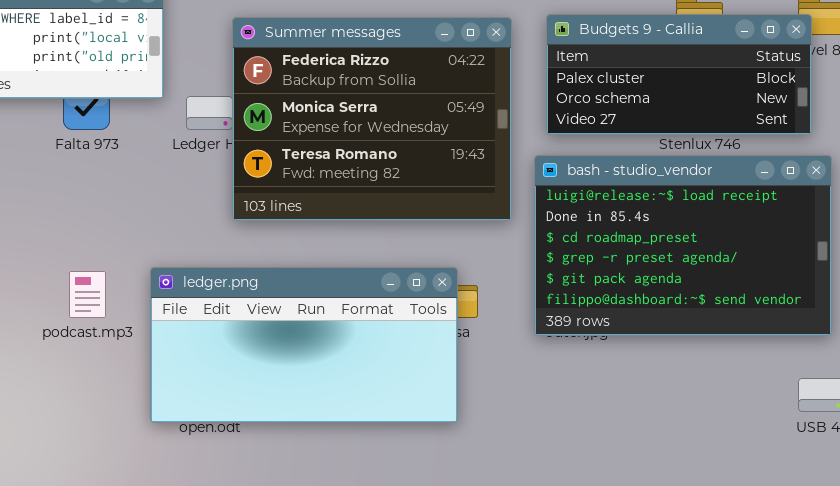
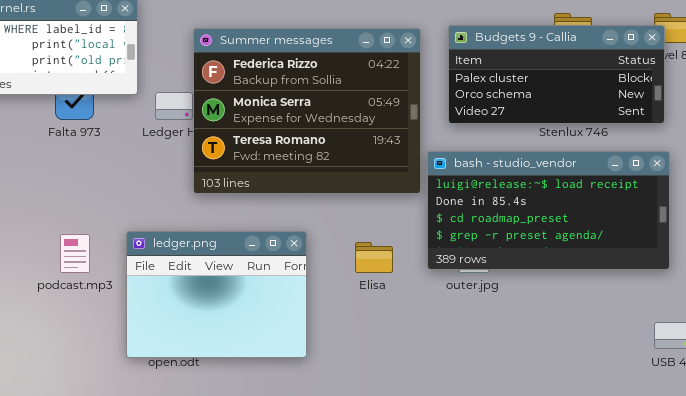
bash - studio_vendor: [534,155,832,336] -> [427,151,670,270], moved, resized
ledger.png: [150,267,458,423] -> [126,231,307,358], resized

